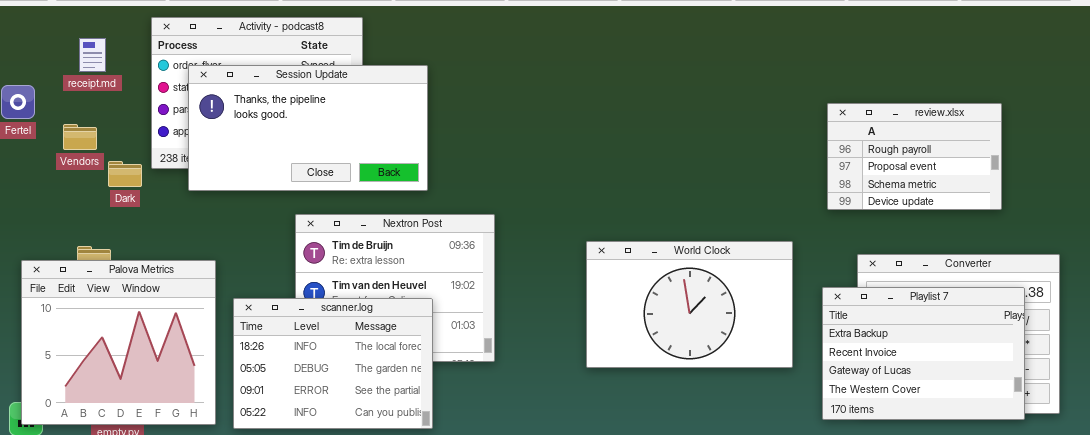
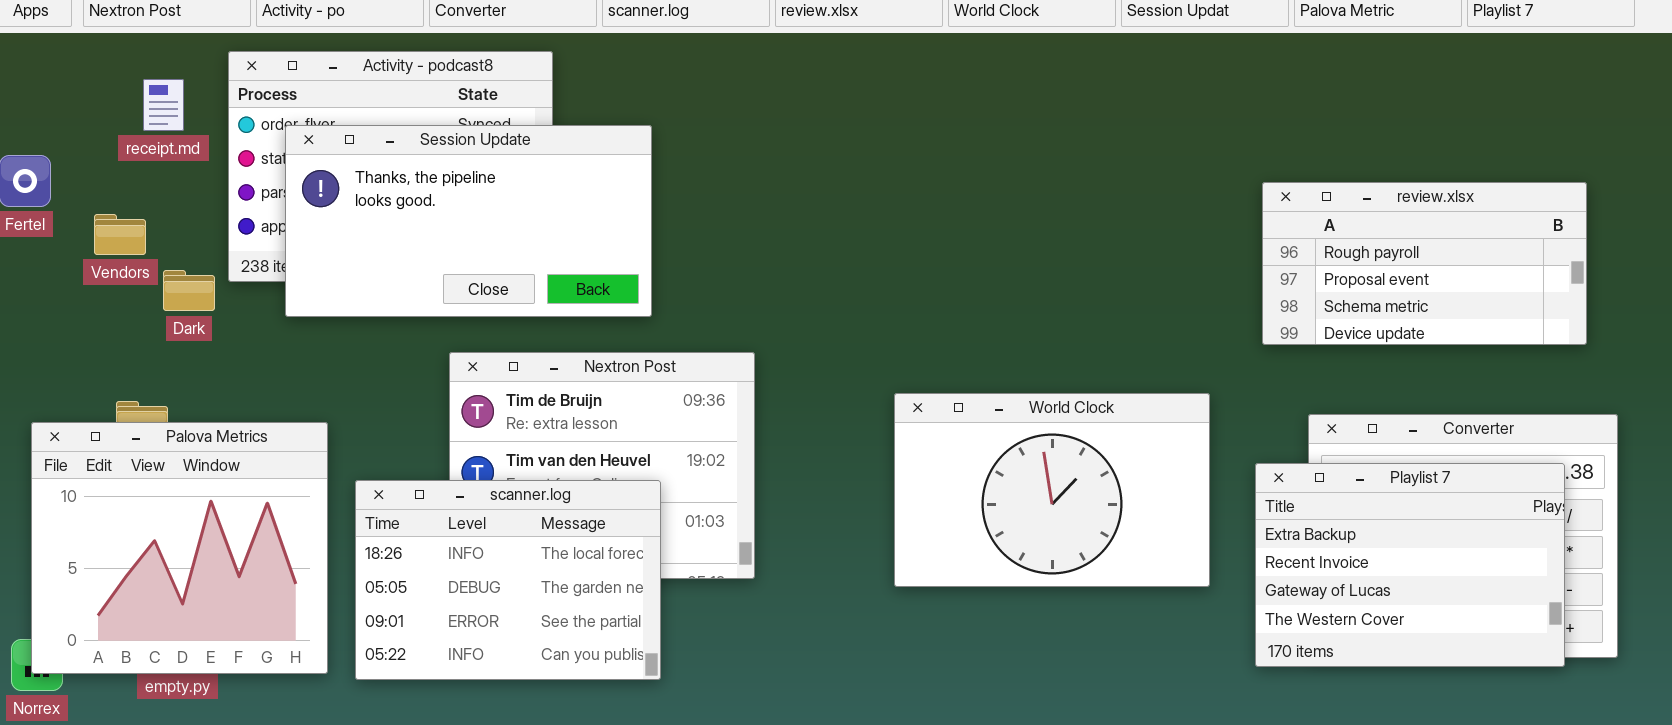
receipt.md: [79,38,106,72] -> [143,79,184,131], moved
review.xlsx: [827,103,1002,210] -> [1262,182,1587,345], resized

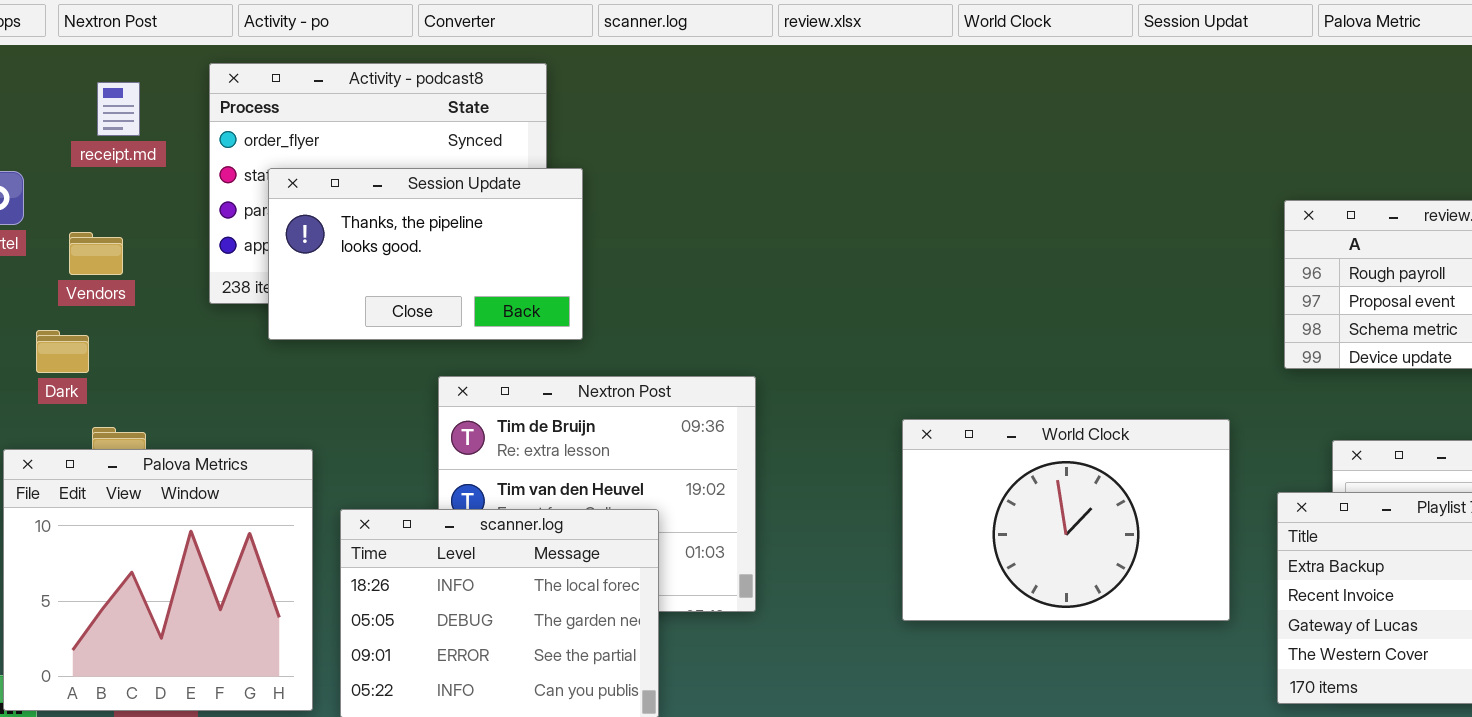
receipt.md: [143,79,184,131] -> [97,82,140,136], moved
Session Update: [285,125,652,317] -> [268,168,583,340], resized
Dark: [163,270,215,311] -> [36,330,89,373], moved

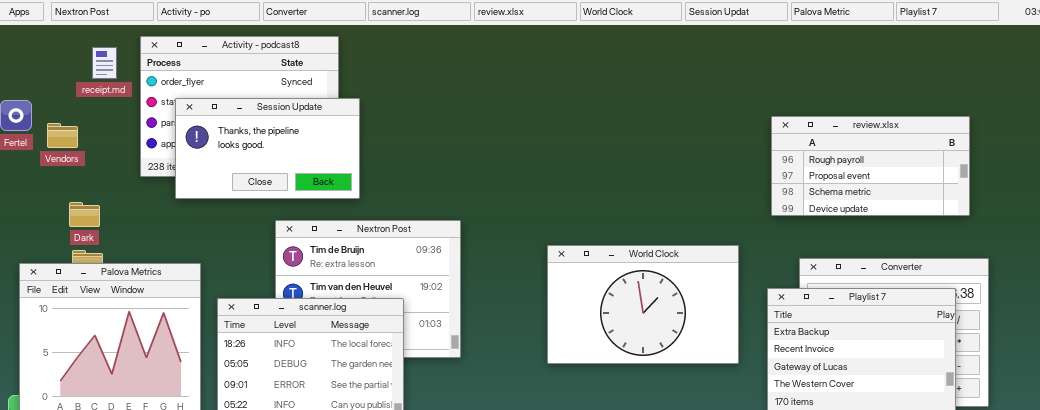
receipt.md: [97,82,140,136] -> [92,47,117,79], moved
Vendors: [69,232,123,275] -> [47,123,78,148], moved
Dark: [36,330,89,373] -> [69,202,100,227], moved

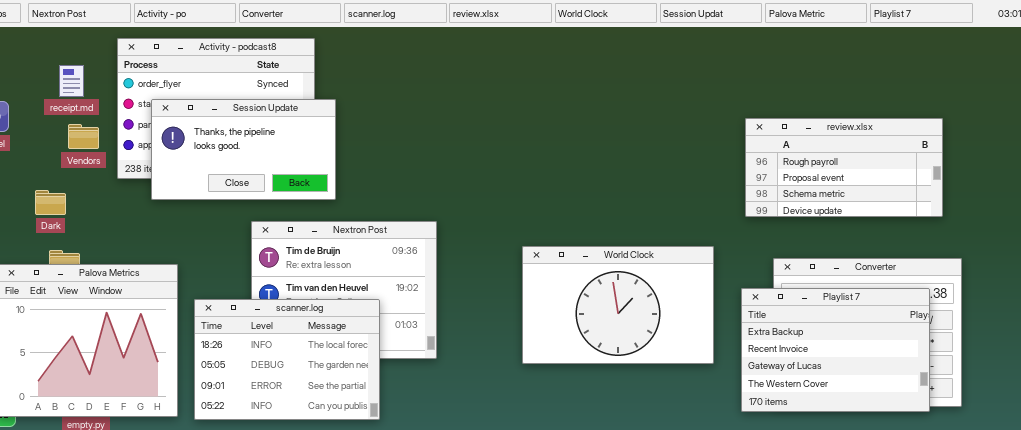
receipt.md: [92,47,117,79] -> [59,65,84,97], moved
Vendors: [47,123,78,148] -> [68,124,99,149], moved
Dark: [69,202,100,227] -> [35,190,66,215], moved

